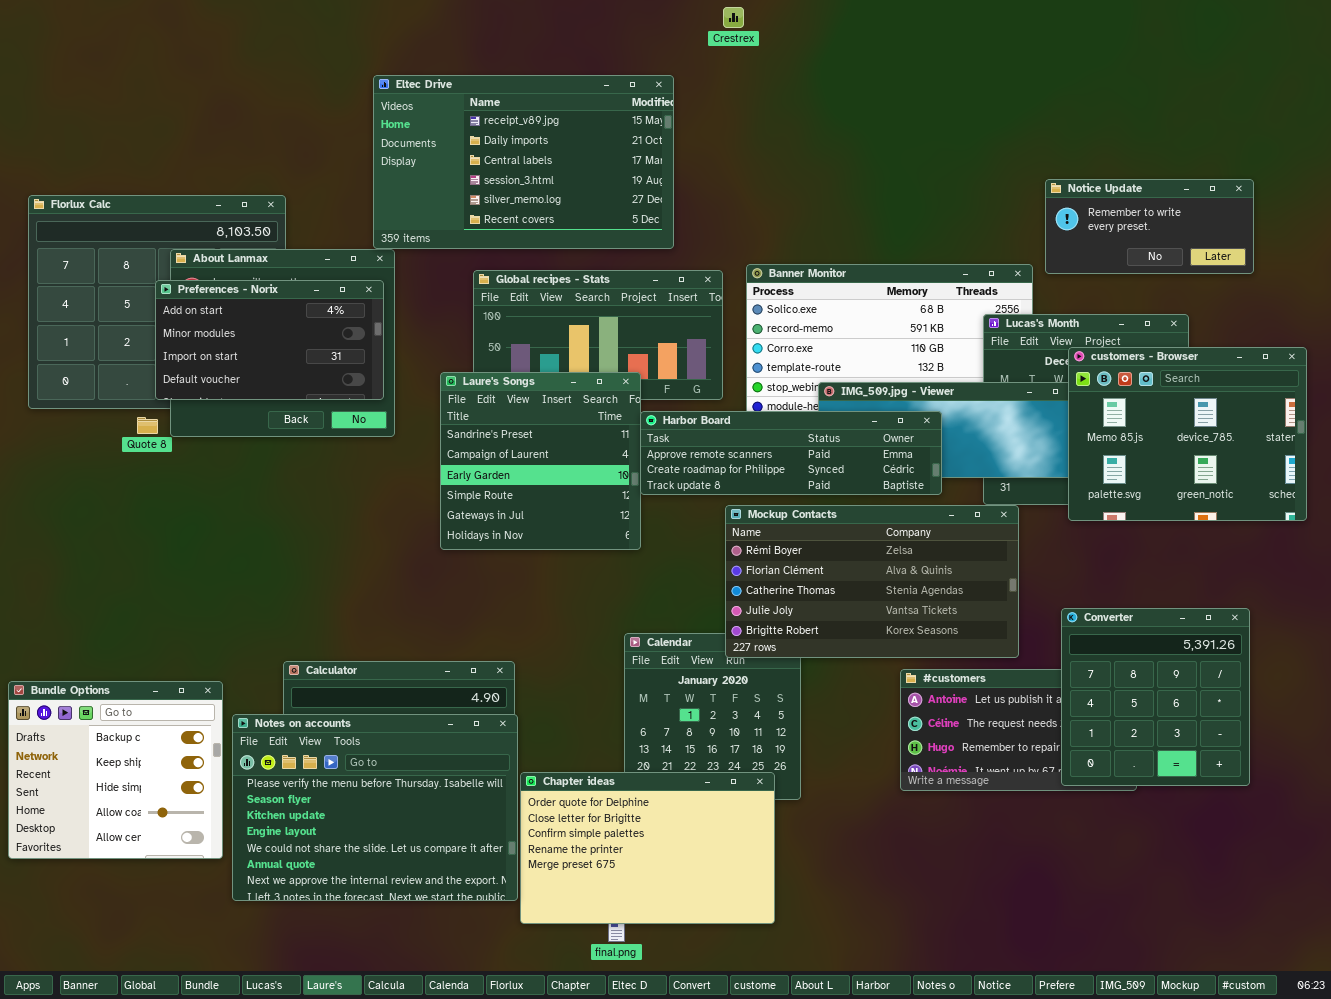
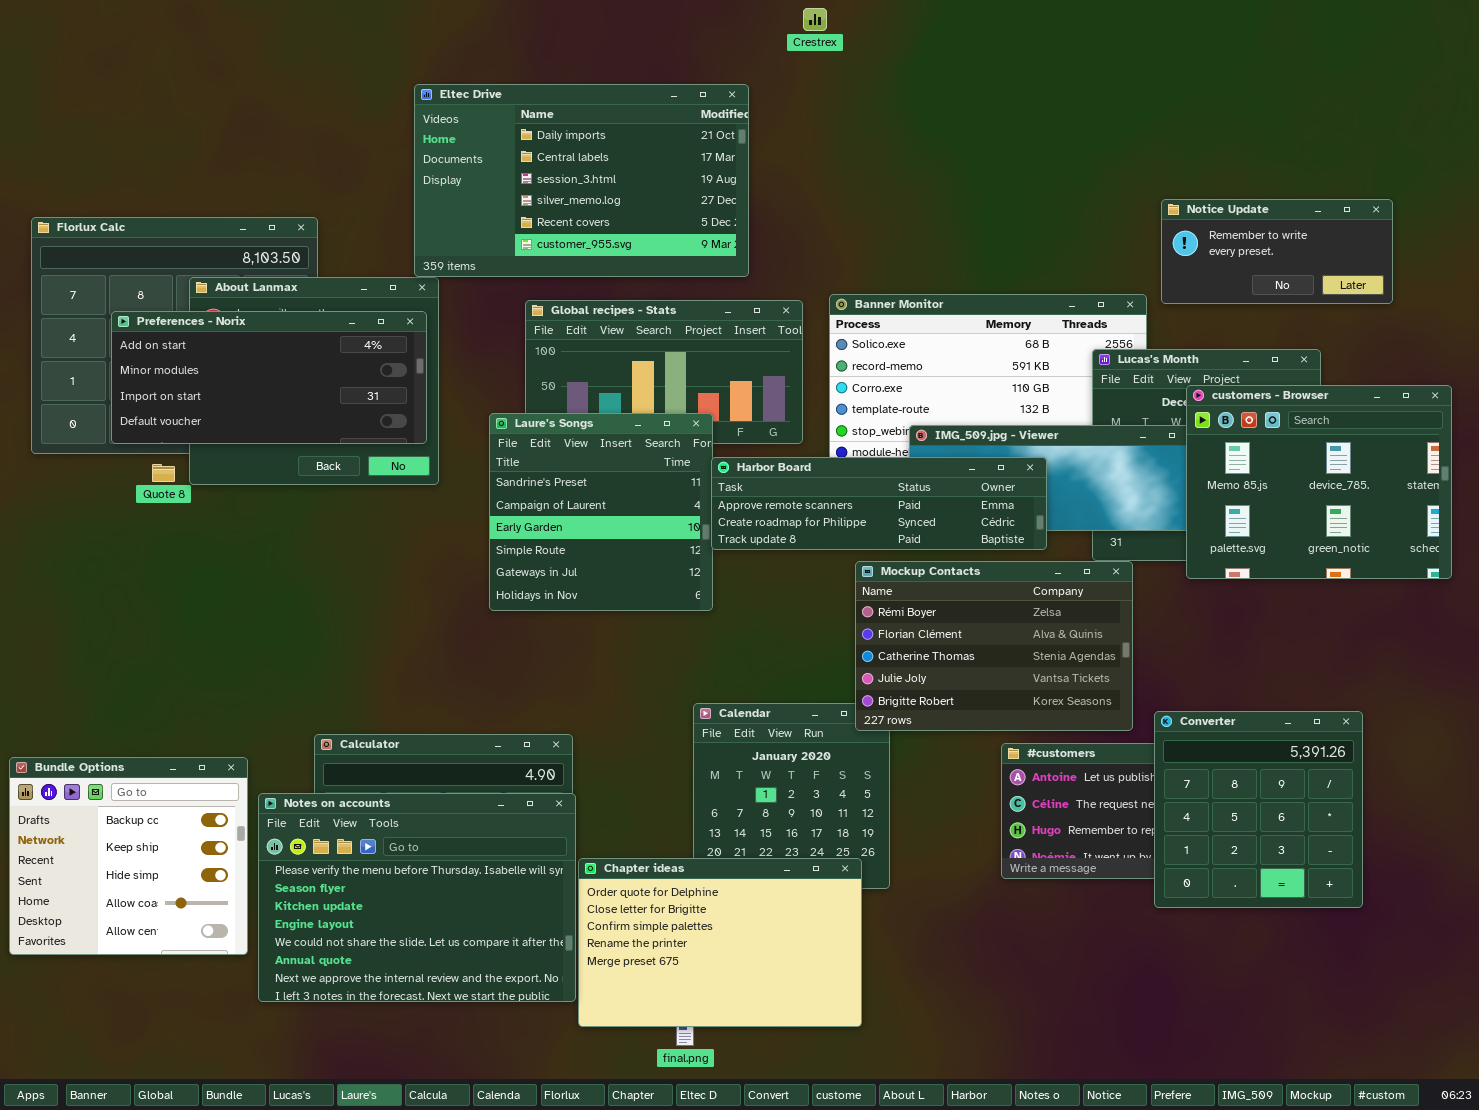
Eltec Drive: [373,75,674,249] -> [414,84,749,277], scrolled down 1 row
Preferences - Norix: [155,280,384,400] -> [111,311,427,444], resized
Mockup Contacts: [725,505,1019,658] -> [855,561,1133,731], resized
Converter: [1061,608,1250,786] -> [1154,711,1363,908], moved

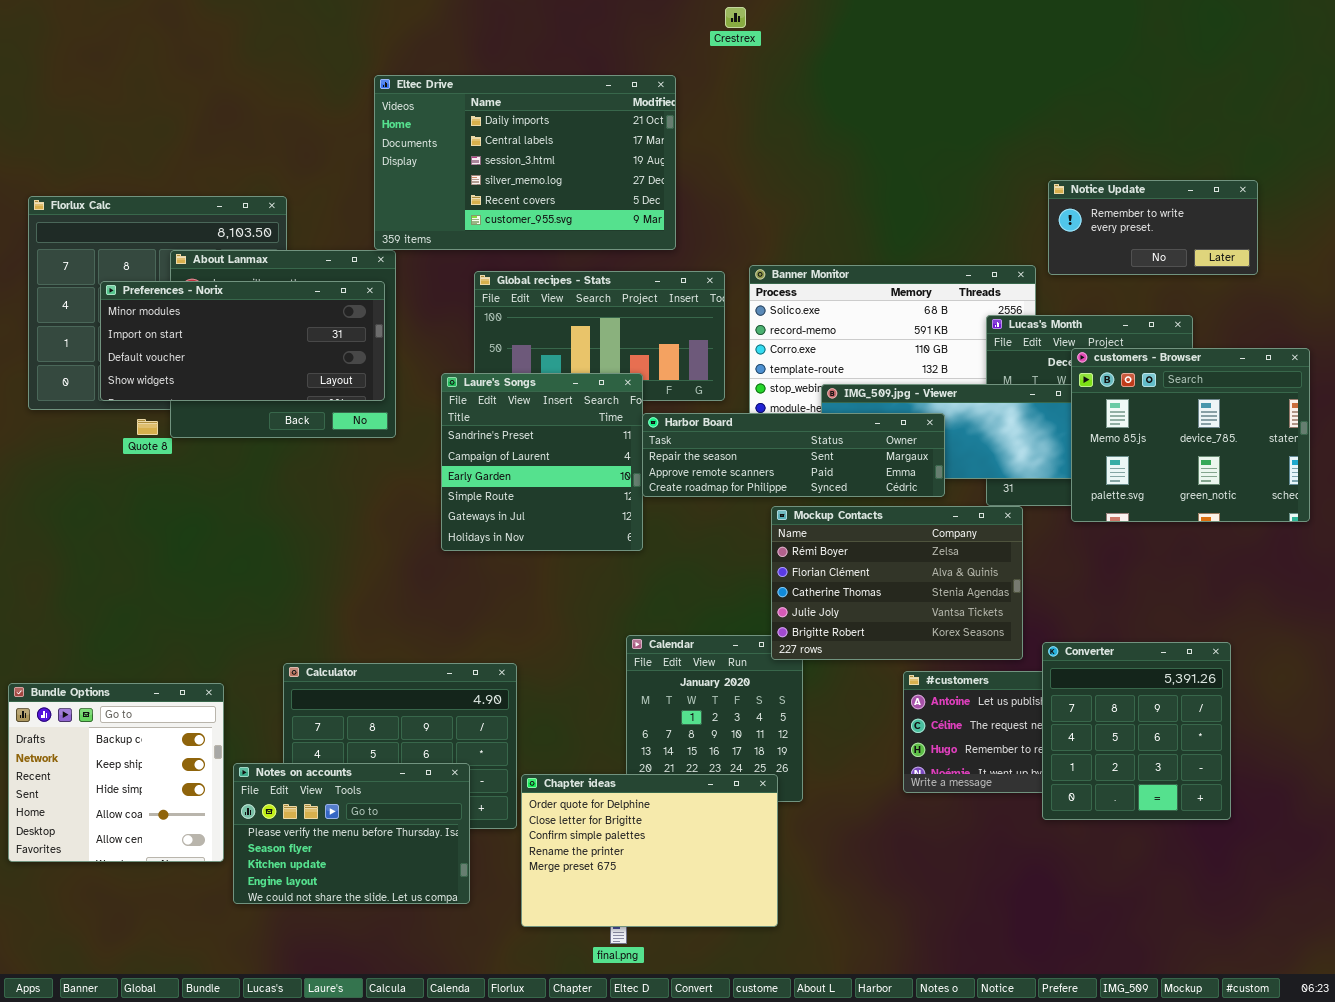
Preferences - Norix: [111,311,427,444] -> [100,281,385,401], scrolled down 1 row
Harbor Board: [711,457,1047,550] -> [642,413,945,497], scrolled up 1 row
Notes on accounts: [258,793,576,1002] -> [233,763,470,904], resized

